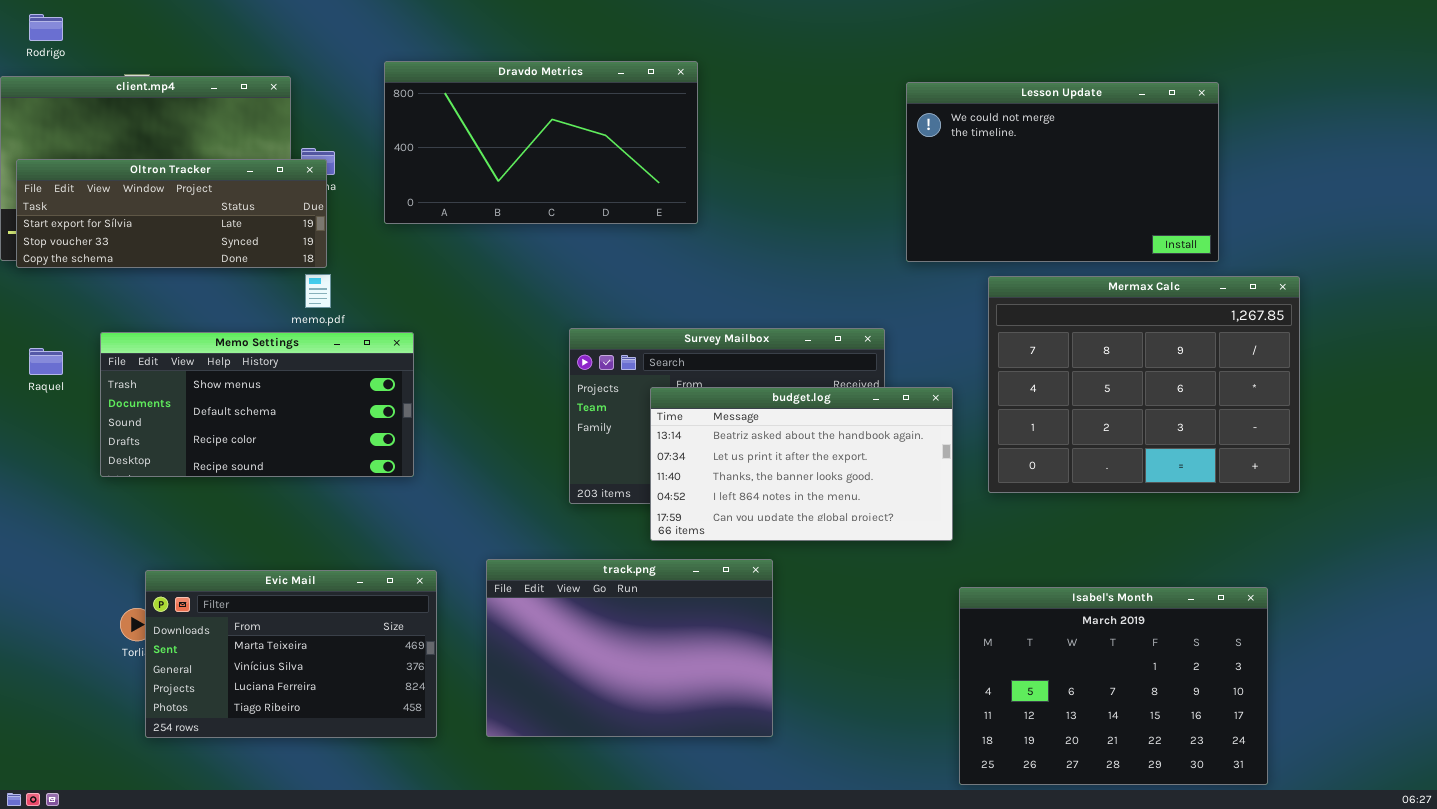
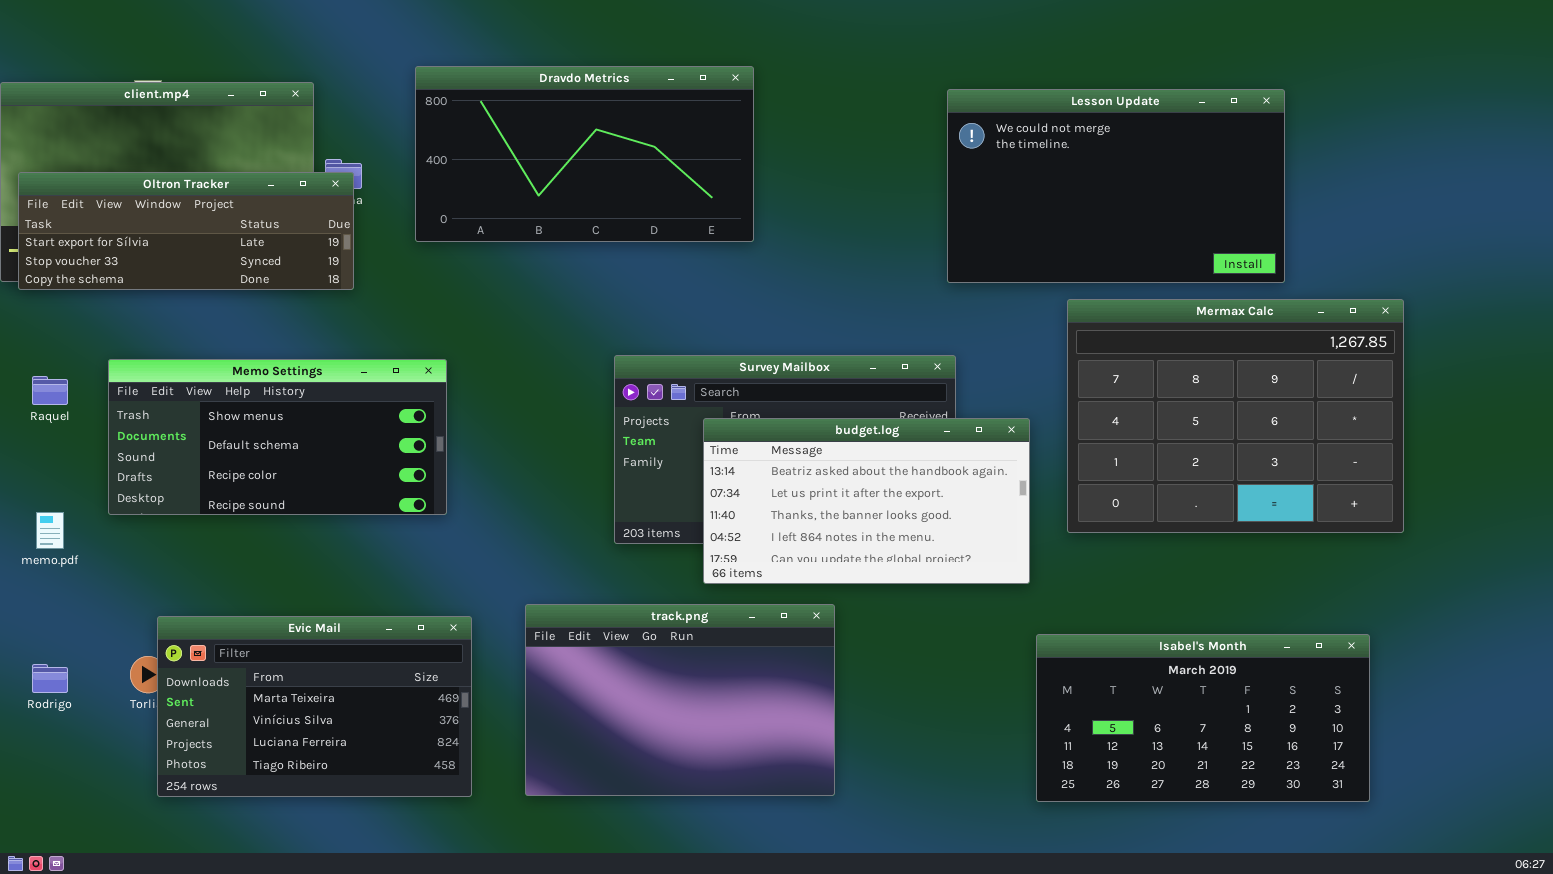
Rodrigo: [29,14,63,41] -> [32,664,68,693], moved
Lesson Update: [906,82,1219,262] -> [947,89,1285,283], moved
memo.pdf: [305,274,331,308] -> [36,512,64,549], moved
Isabel's Month: [959,587,1268,785] -> [1036,634,1370,802], resized

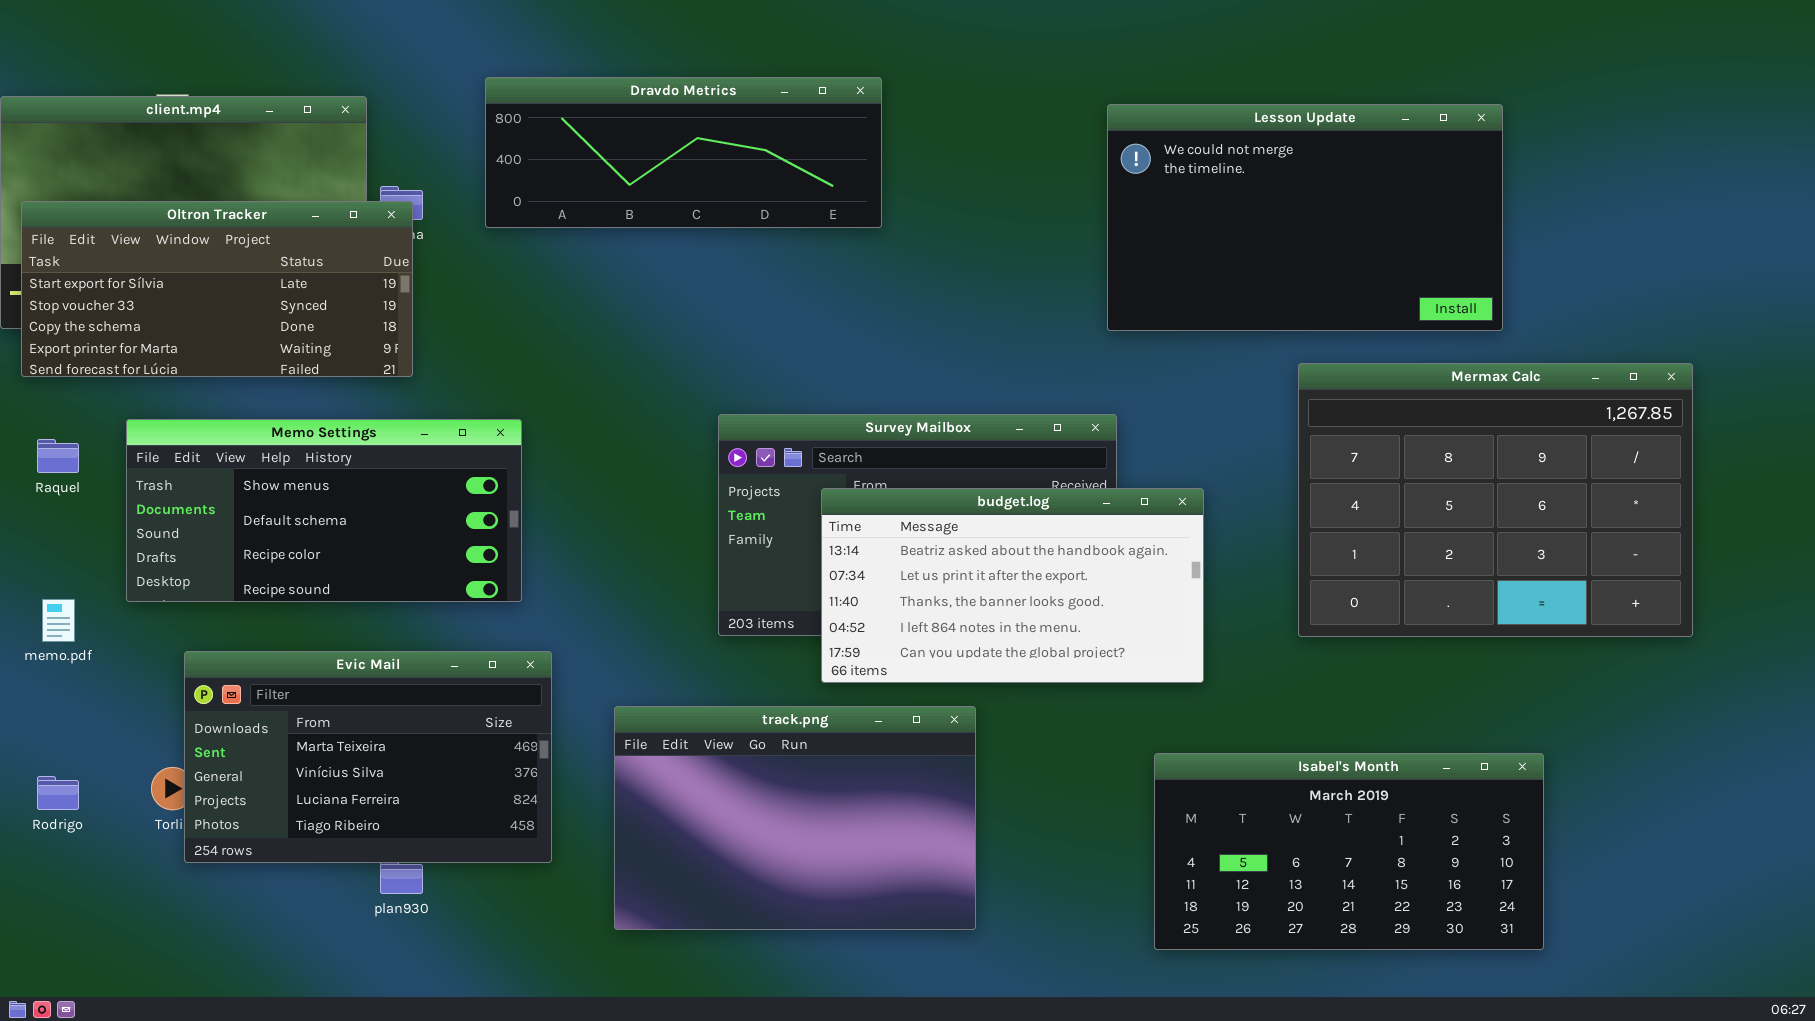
Dravdo Metrics: [415,66,754,242] -> [485,77,882,228], resized
Oltron Tracker: [18,172,354,290] -> [21,201,413,377], resized
Mermax Calc: [1067,299,1404,533] -> [1298,363,1693,637], moved
Evic Mail: [157,616,472,797] -> [184,651,552,863], moved
Isabel's Month: [1036,634,1370,802] -> [1154,753,1544,950], moved

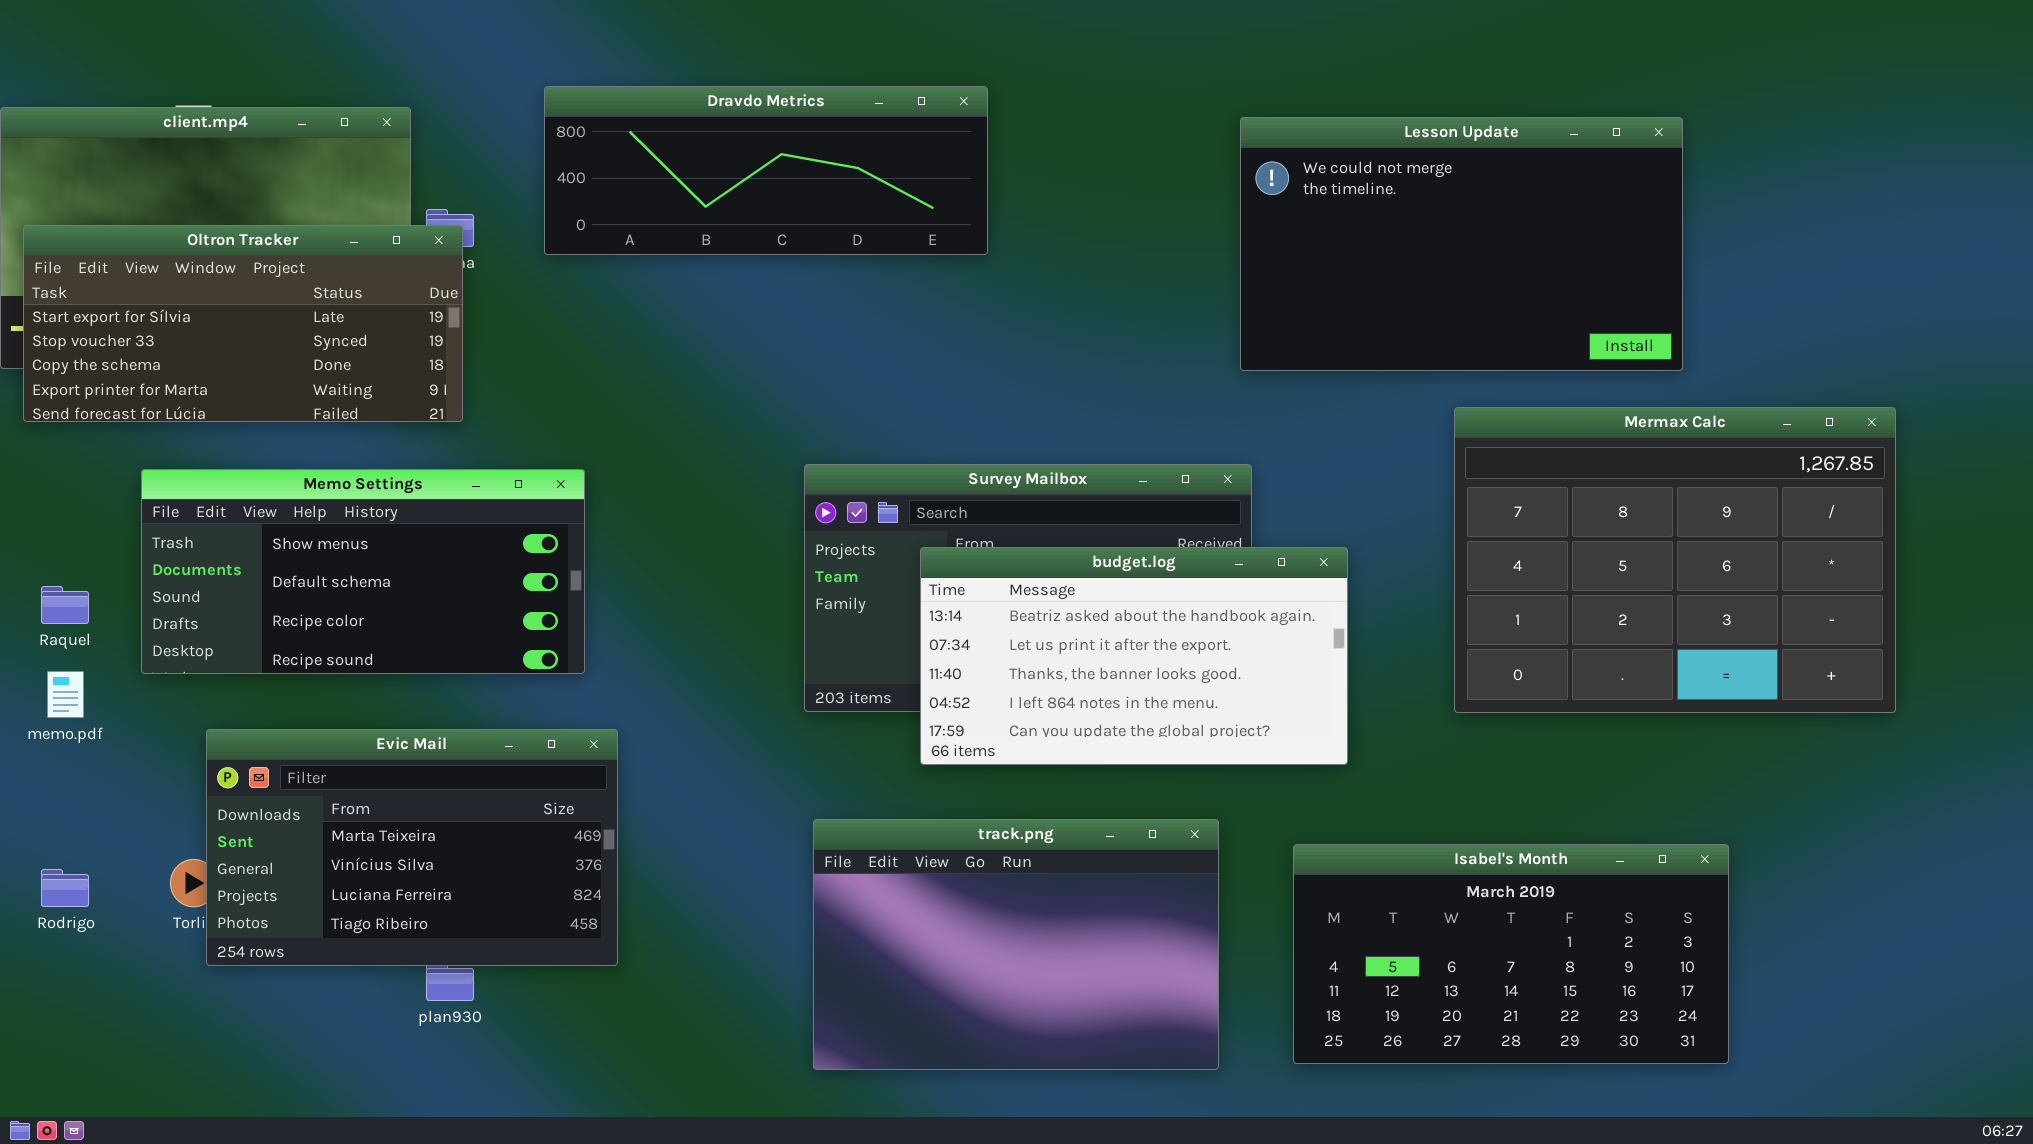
Raquel: [37,439,79,473] -> [41,586,89,624], moved
track.png: [614,706,976,930] -> [813,819,1219,1070], moved

